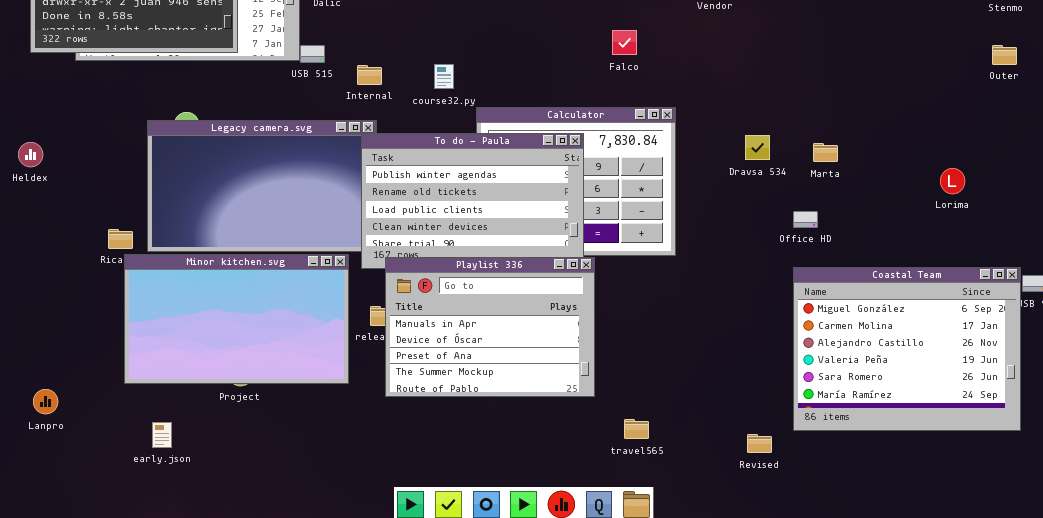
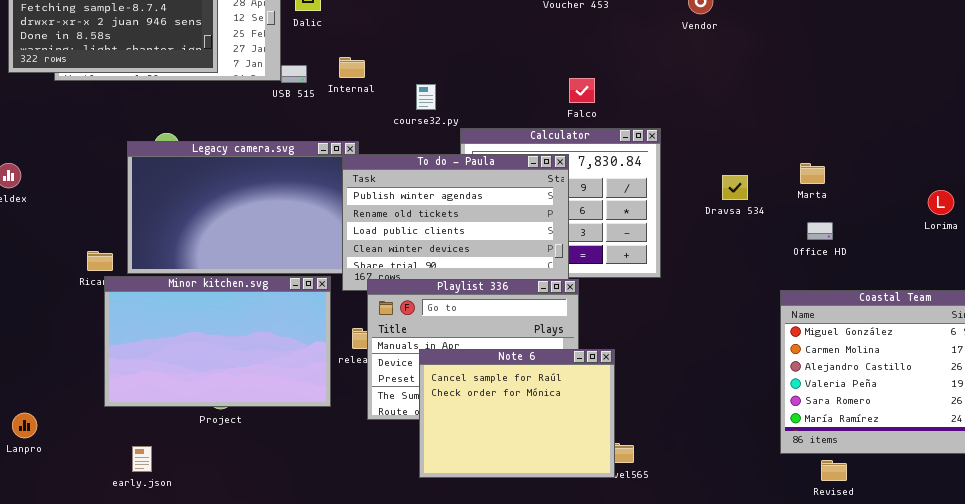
Falco: [612,30,637,55] -> [569,78,595,103], moved
Internal: [357,65,382,85] -> [339,57,365,78], moved
Dravsa 534: [745,135,770,160] -> [722,175,748,200], moved
Office HD: [793,211,818,228] -> [807,222,833,240], moved
Note 6: none -> [419,349,615,478], opened
Revised: [747,434,772,453] -> [821,460,847,481], moved

